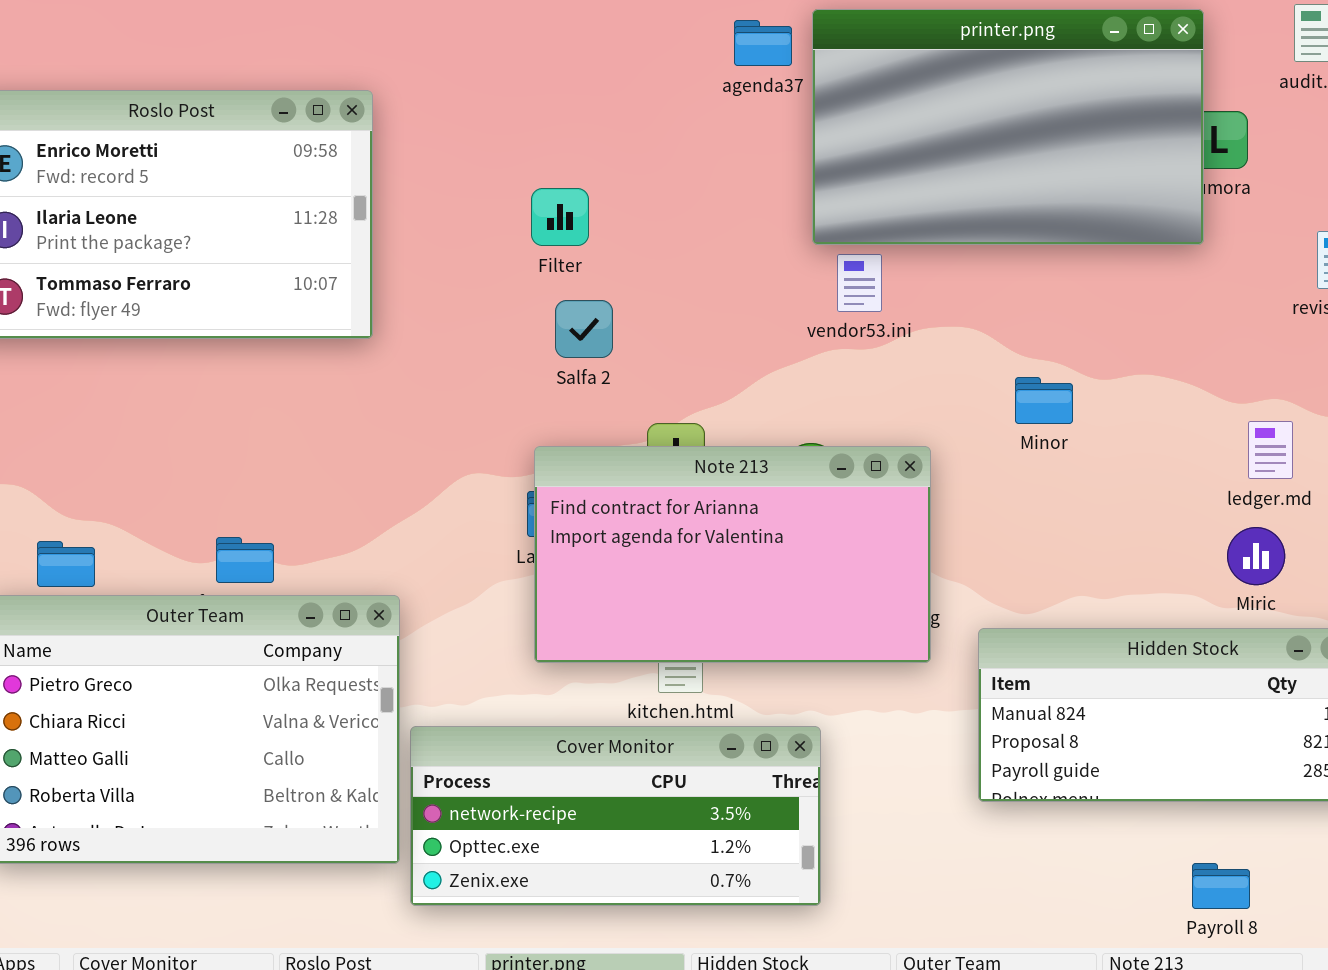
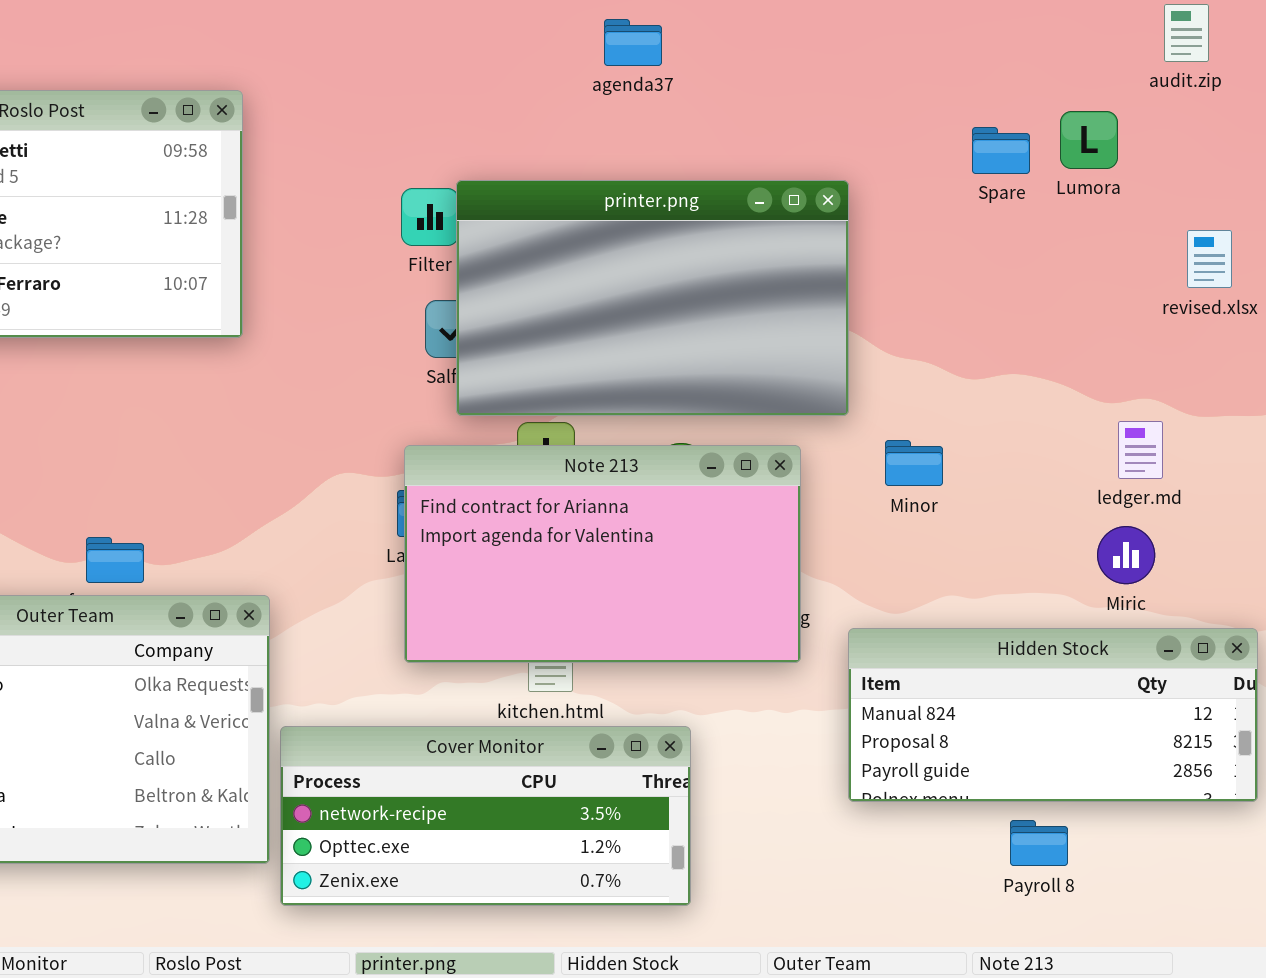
printer.png: [812,9,1204,245] -> [456,180,849,416], moved
Minor: [1015,377,1073,424] -> [885,440,943,486], moved
Payroll 8: [1192,863,1250,909] -> [1010,820,1068,866], moved

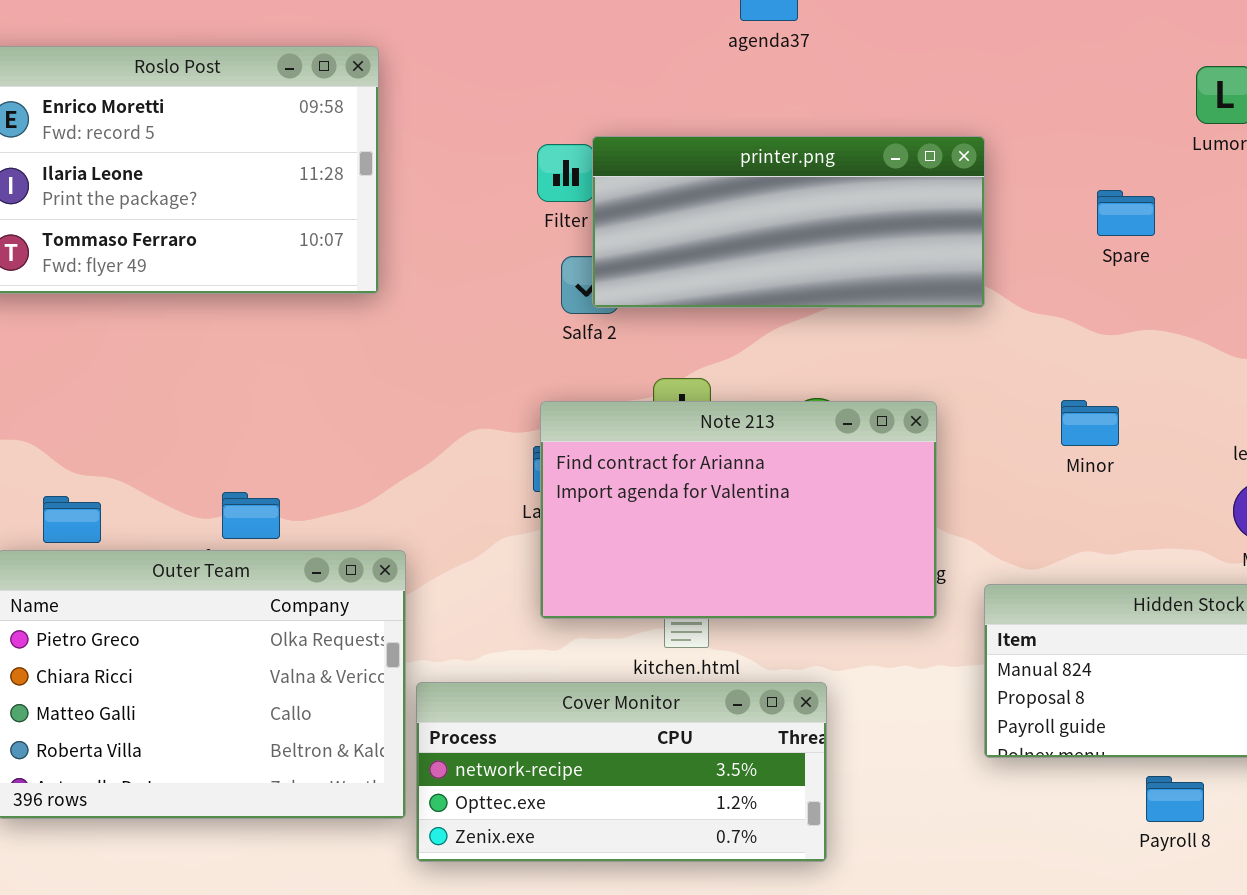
Spare: [972,127,1030,174] -> [1097,190,1155,236], moved
printer.png: [456,180,849,416] -> [592,136,985,308], resized
Minor: [885,440,943,486] -> [1061,400,1119,446], moved

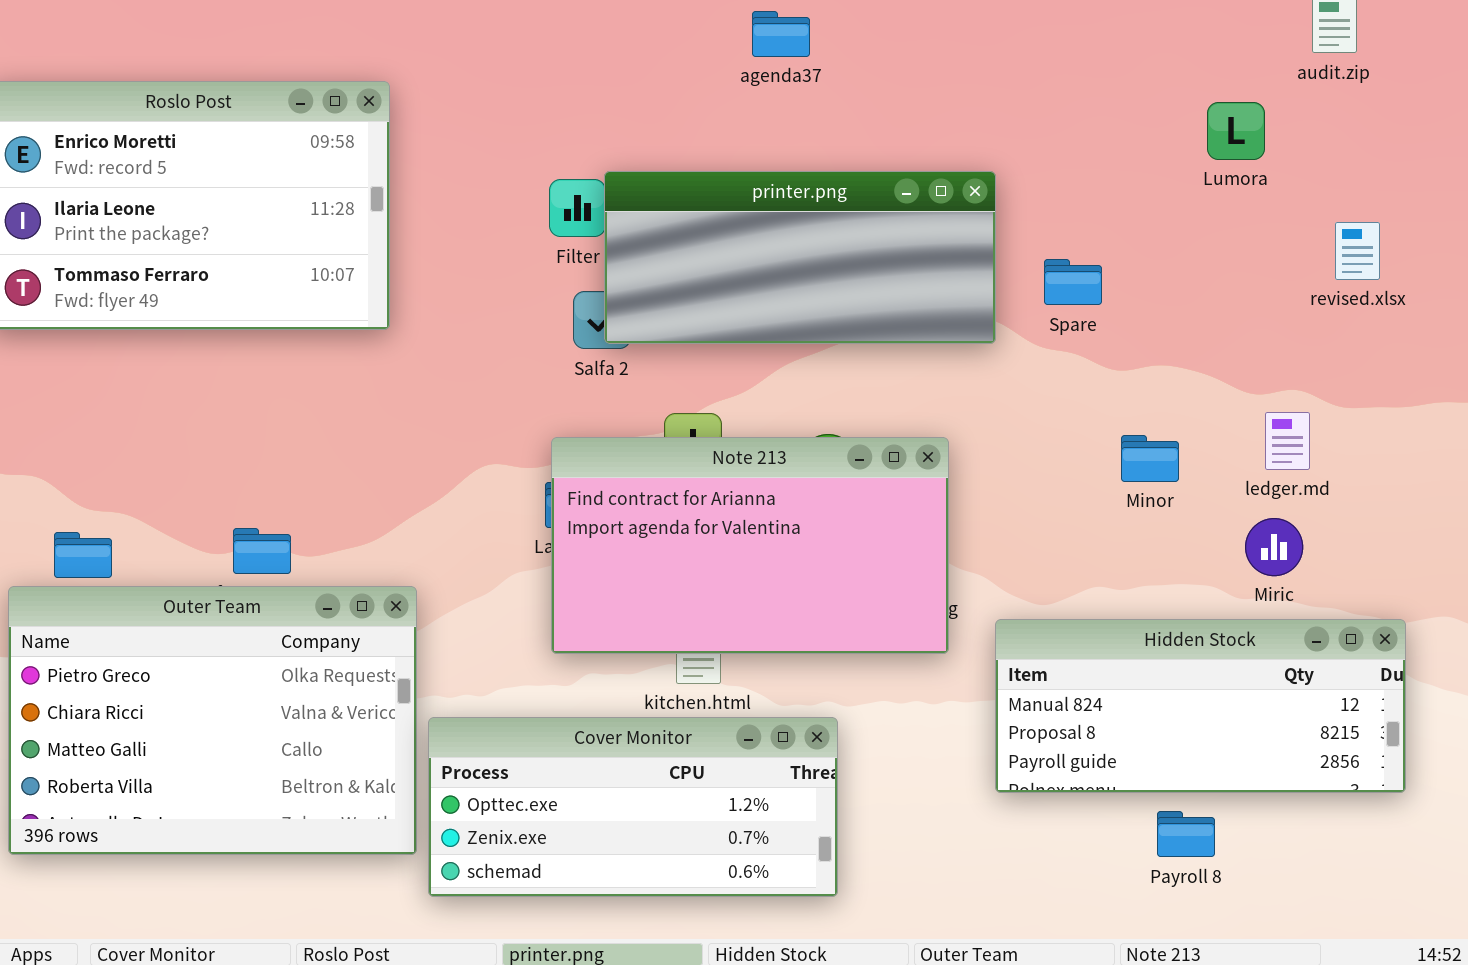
Spare: [1097,190,1155,236] -> [1044,259,1102,305], moved
Minor: [1061,400,1119,446] -> [1121,435,1179,482], moved
Cover Monitor: [416,682,827,862] -> [428,717,838,897], scrolled down 1 row

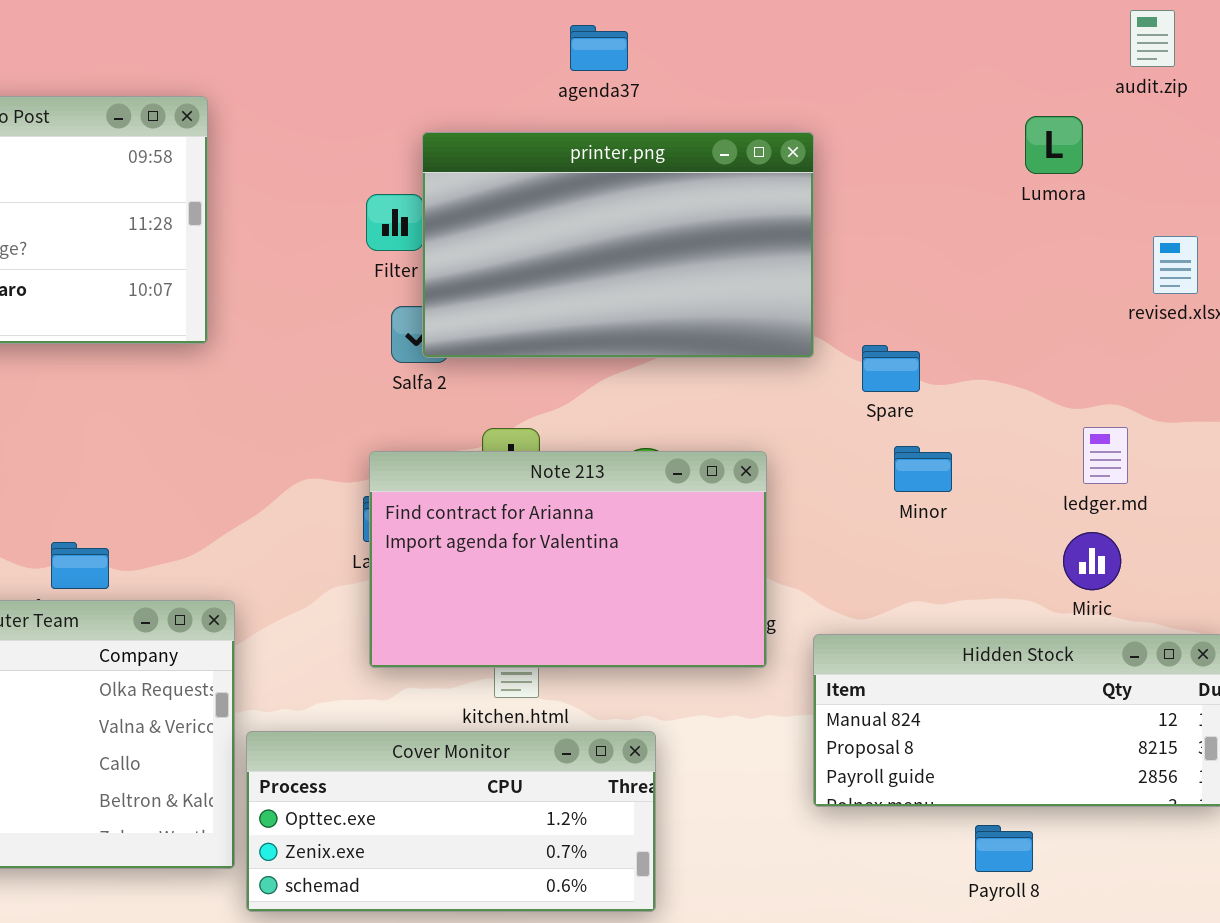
printer.png: [604,171,996,344] -> [422,132,814,358], resized
Spare: [1044,259,1102,305] -> [862,345,920,392], moved
Minor: [1121,435,1179,482] -> [894,446,952,492], moved

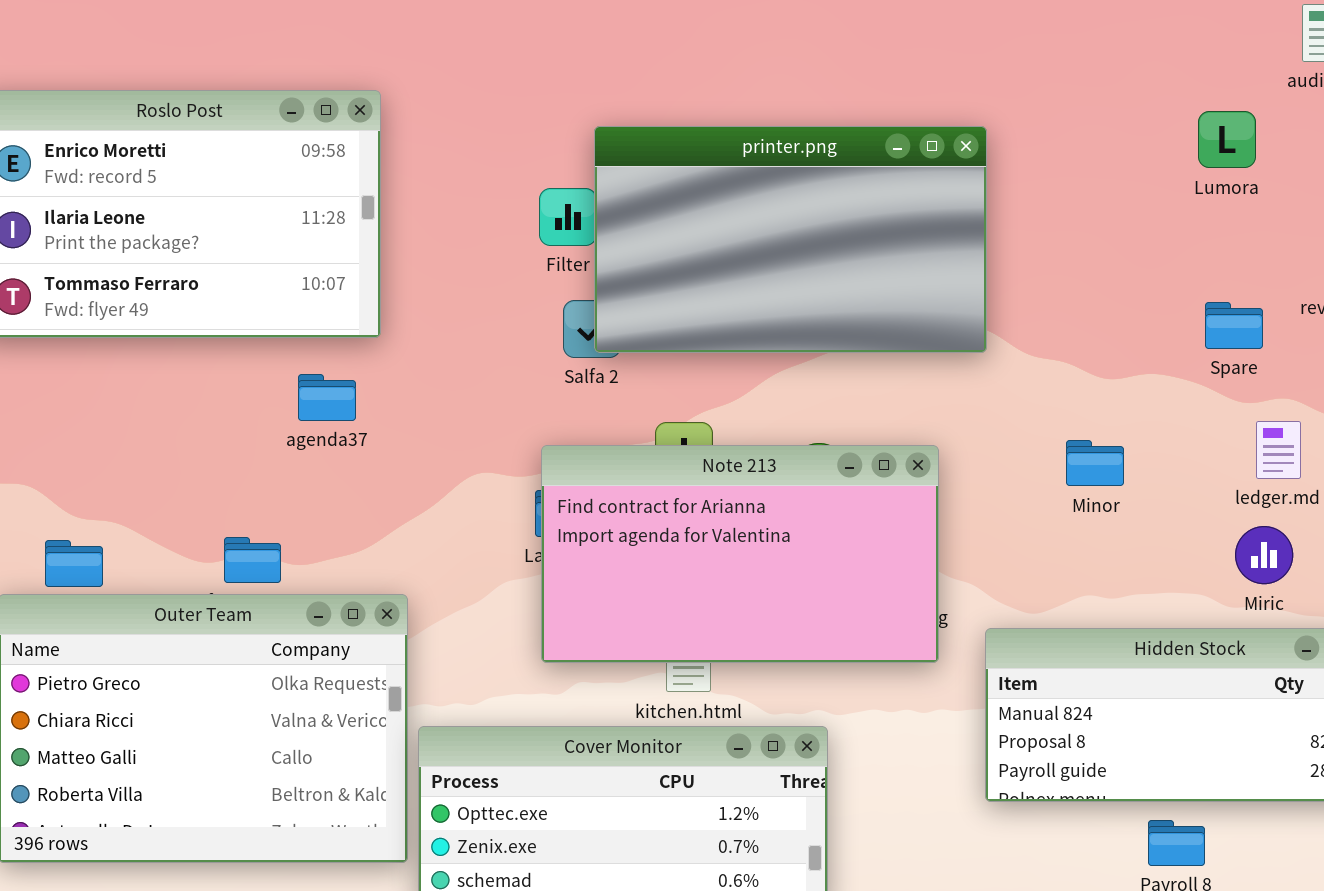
agenda37: [570,25,628,71] -> [298,374,356,421], moved
Spare: [862,345,920,392] -> [1205,302,1263,349], moved

